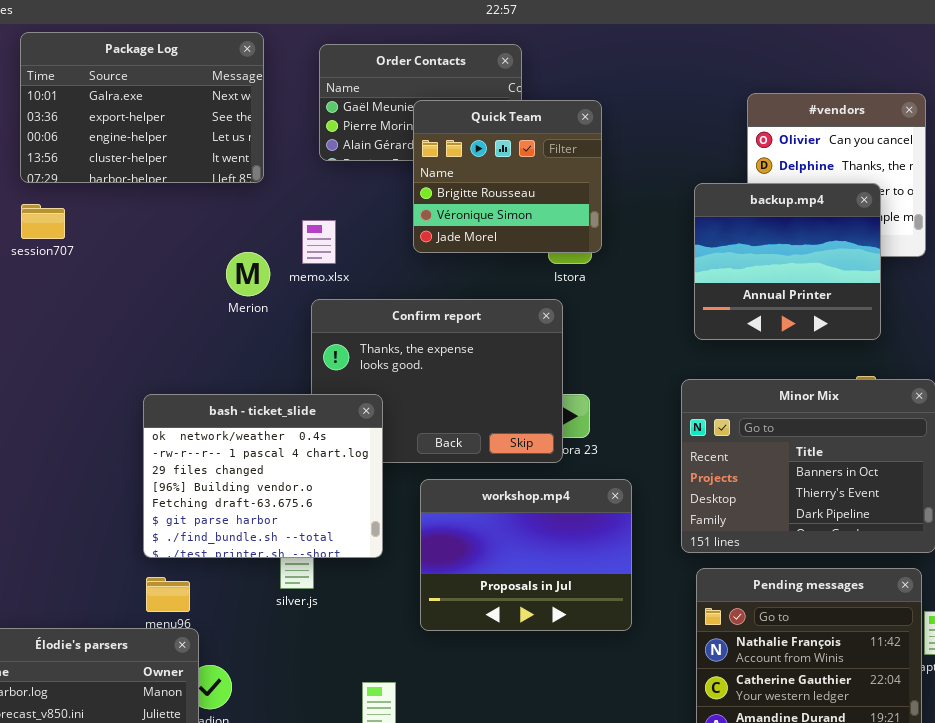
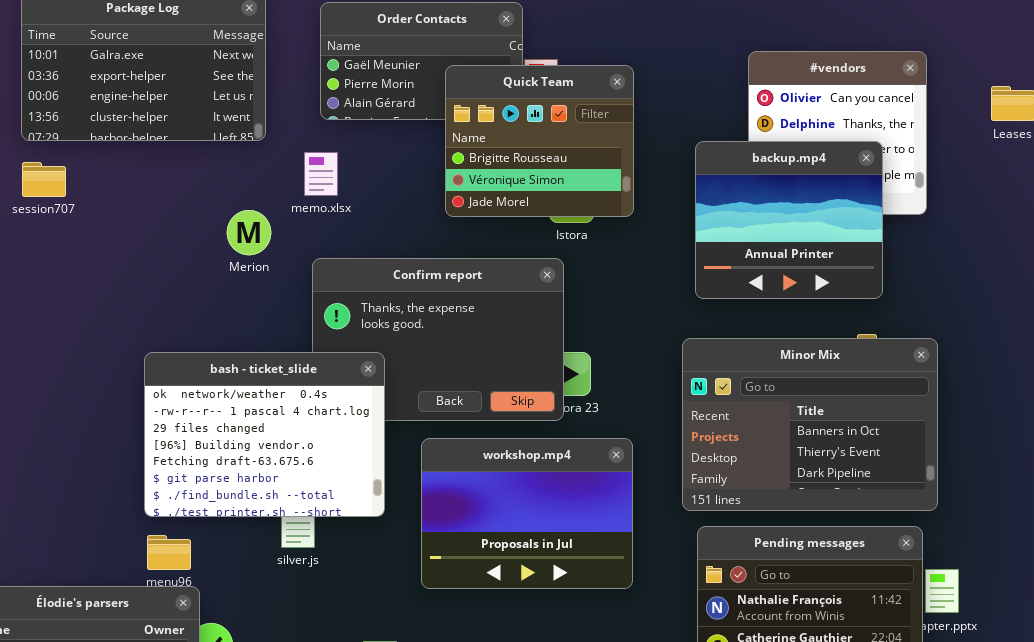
Quick Team: [413,100,602,253] -> [445,65,634,217], moved
memo.xlsx: [302,220,336,264] -> [304,152,338,196], moved

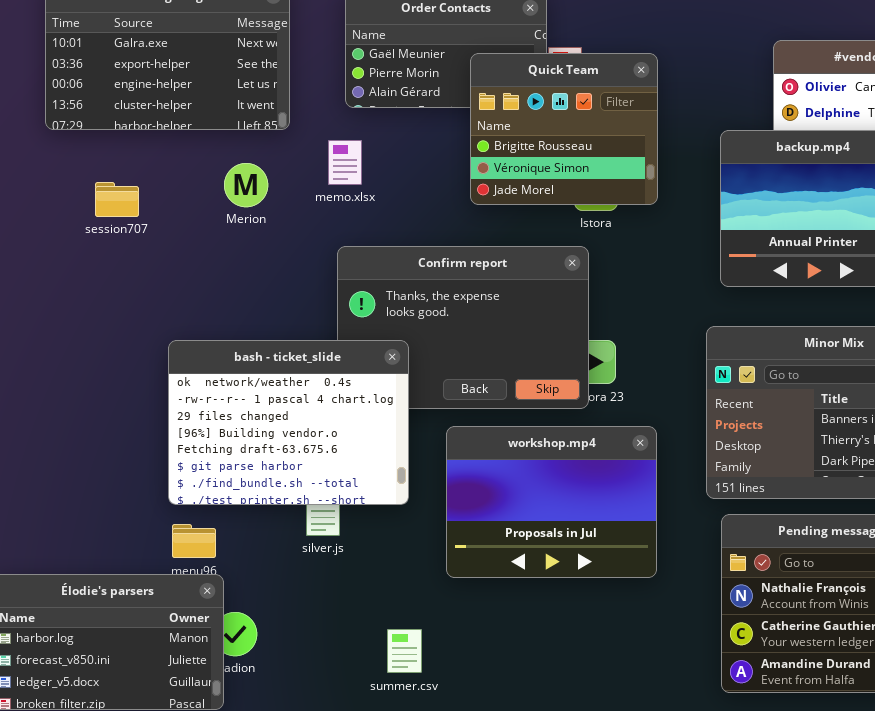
session707: [22,162,66,197] -> [95,182,139,217], moved
Merion: [227,210,271,255] -> [224,163,268,207], moved

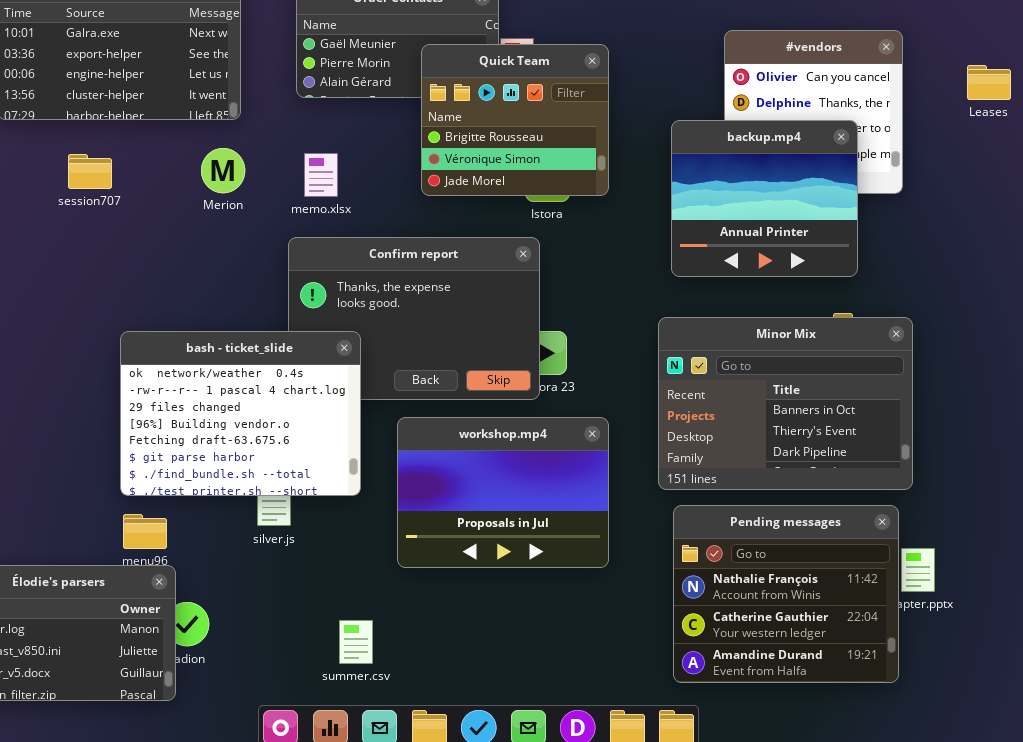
memo.xlsx: [328,140,362,185] -> [304,153,338,197], moved
Merion: [224,163,268,207] -> [201,148,245,193], moved
session707: [95,182,139,217] -> [68,154,112,189], moved

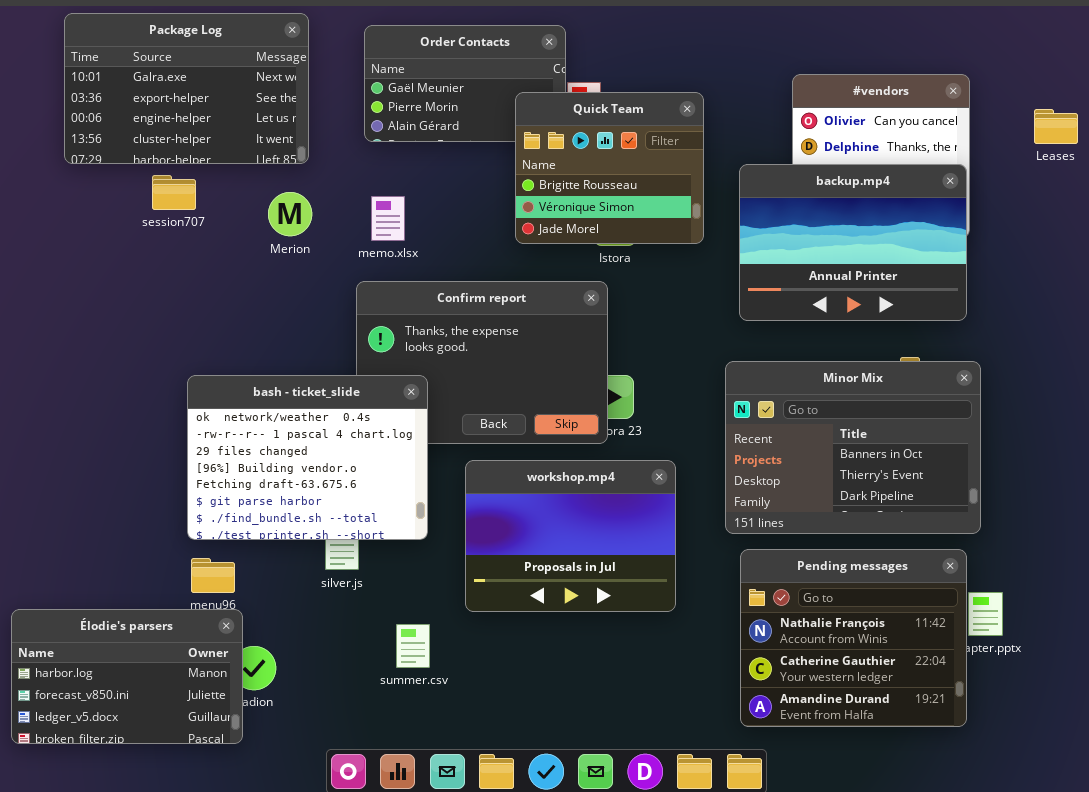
Quick Team: [421,44,609,196] -> [515,92,704,244], moved
backup.mp4: [671,120,858,277] -> [739,164,967,321], resized
session707: [68,154,112,189] -> [152,175,196,210], moved
summer.csv: [339,620,373,664] -> [396,624,430,668], moved

